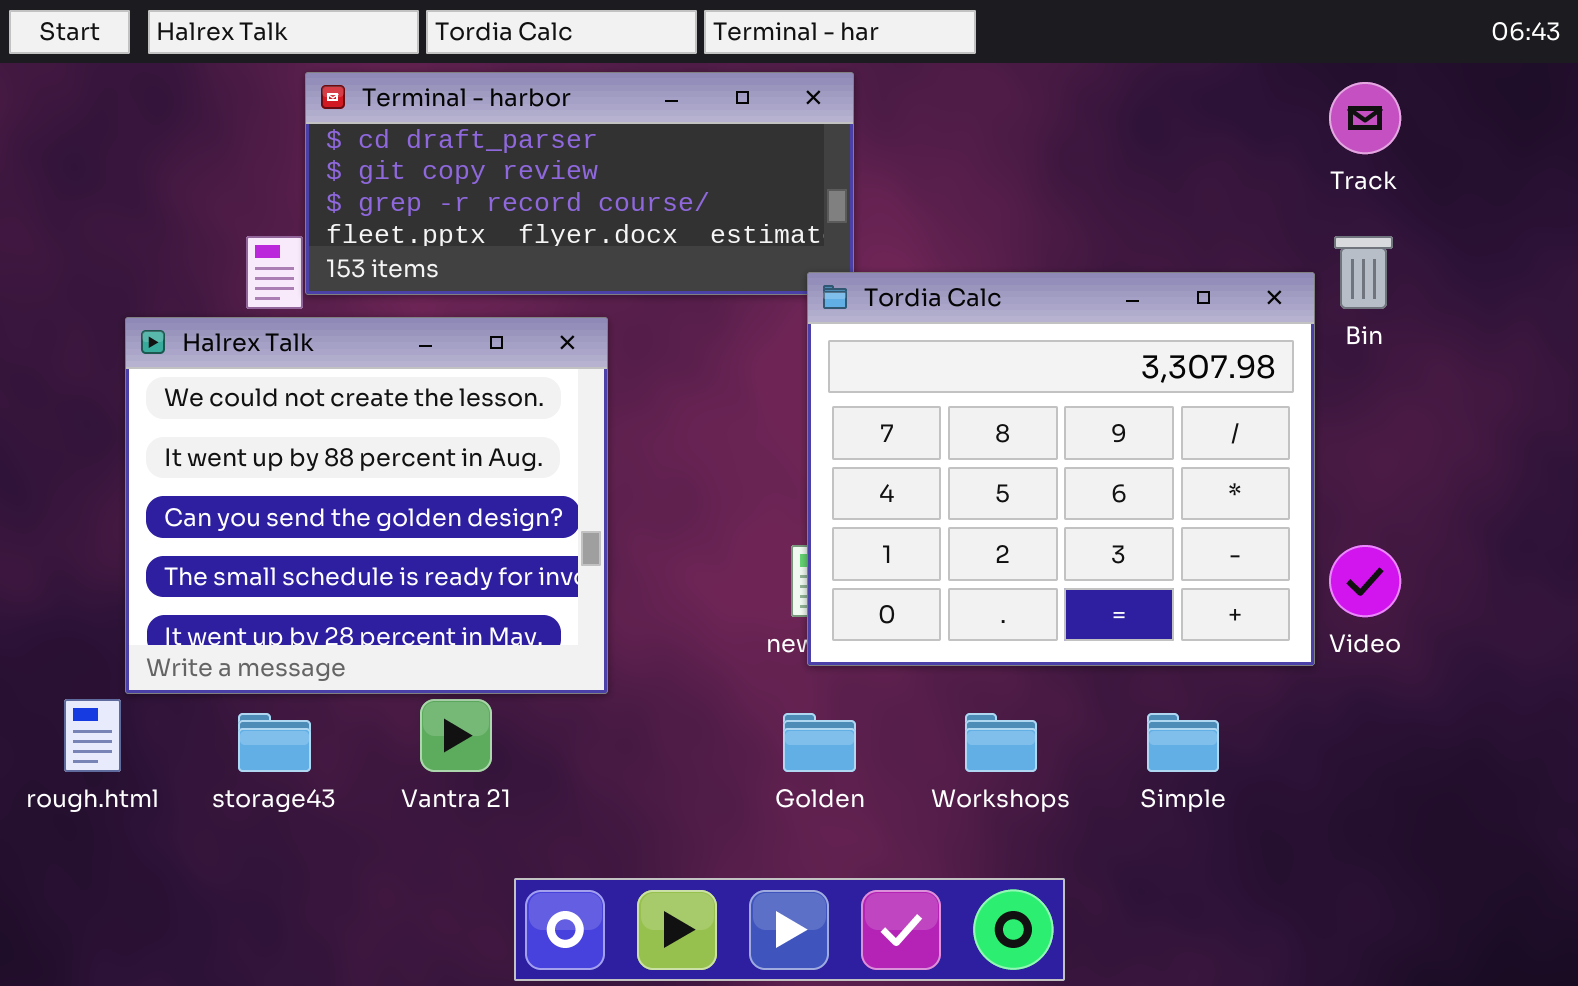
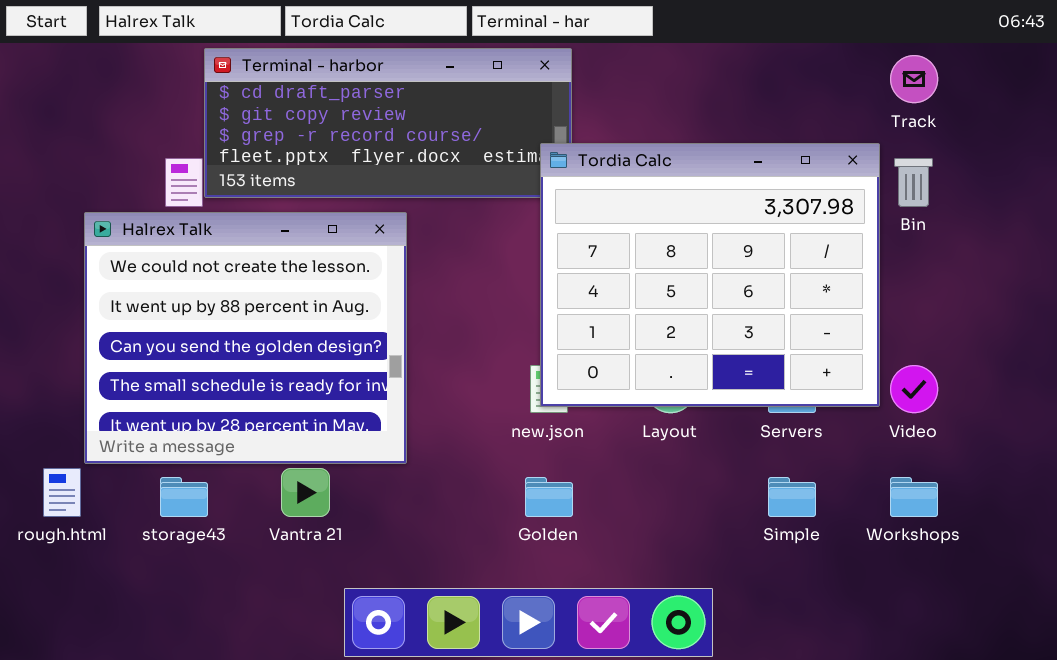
Tordia Calc: [807,272,1315,666] -> [540,143,880,407], moved
Workshops: [965,713,1037,772] -> [890,477,938,517], moved

